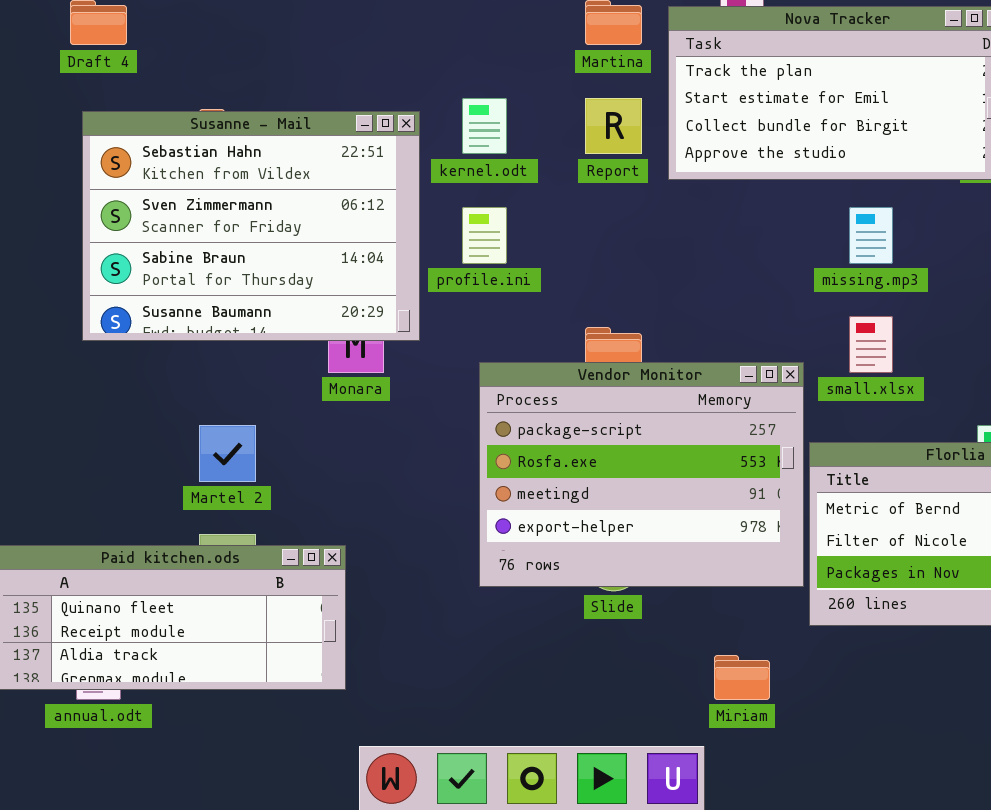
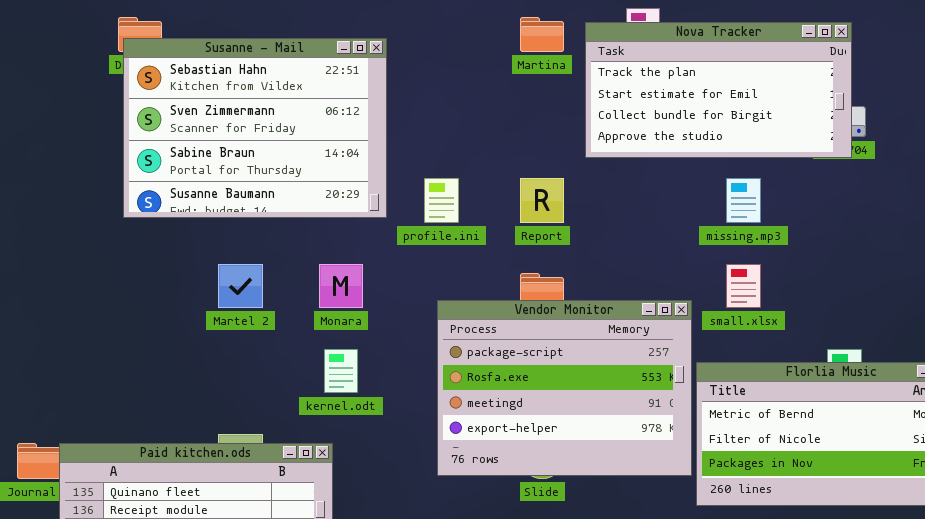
kernel.odt: [462,98,507,154] -> [324,349,358,393], moved
Report: [585,98,642,154] -> [520,178,564,223], moved
Susanne - Mail: [82,111,420,341] -> [123,38,387,218], moved
Martel 2: [199,425,256,482] -> [218,264,263,308], moved

